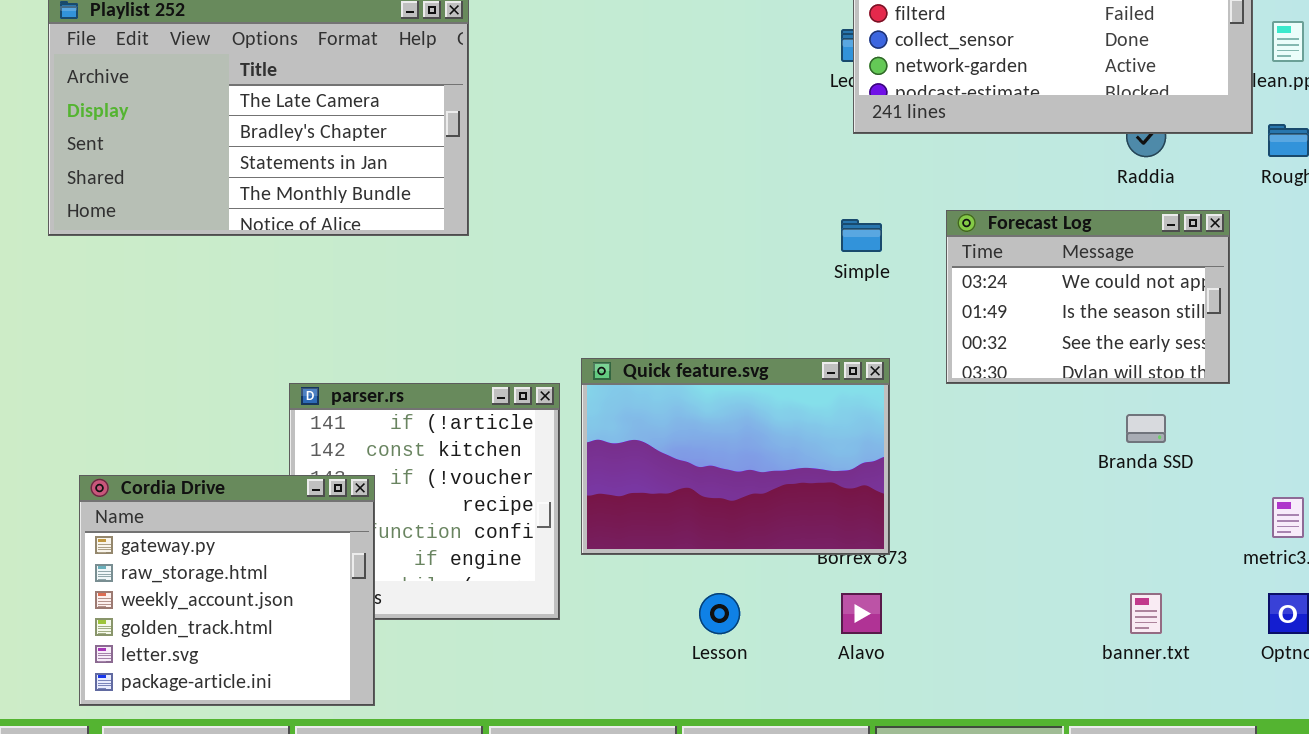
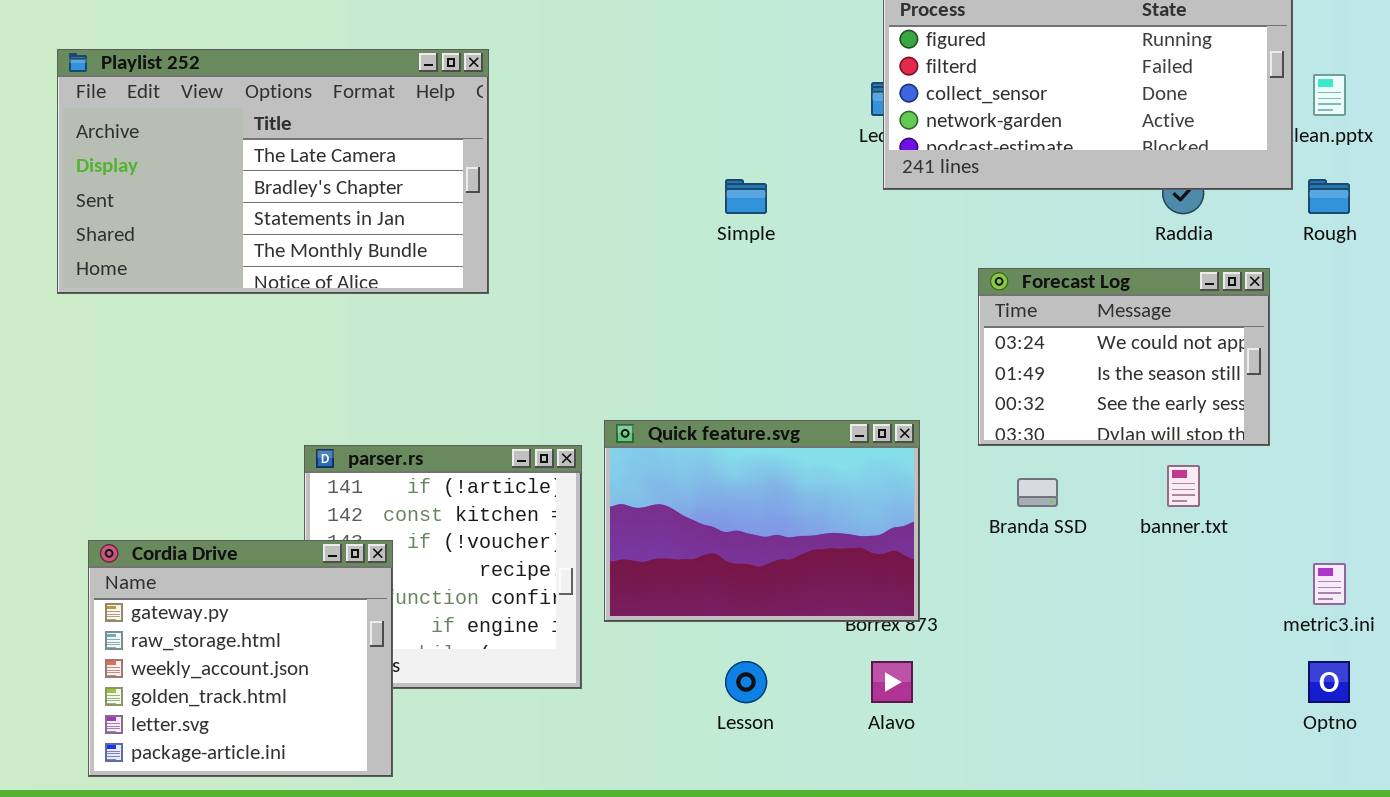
Simple: [841,219,882,252] -> [725,179,767,214], moved
Branda SSD: [1126,414,1166,443] -> [1017,478,1058,507], moved
banner.txt: [1130,593,1162,634] -> [1167,465,1200,507], moved

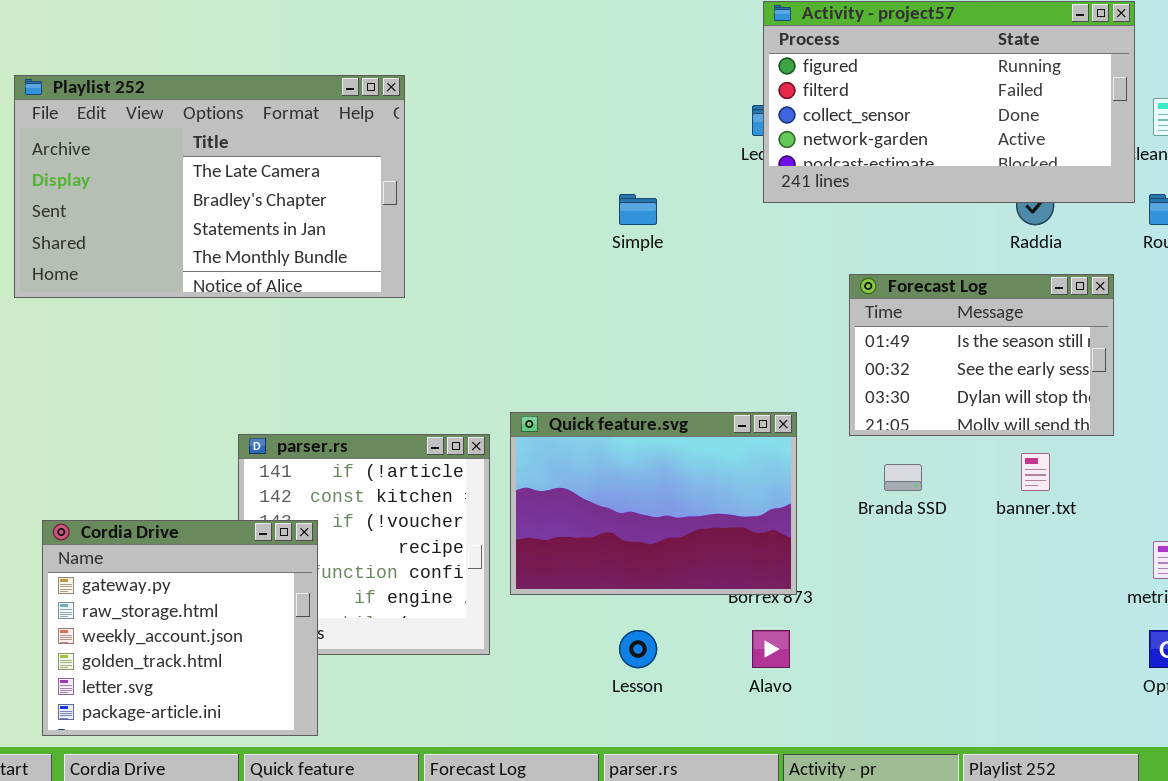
Forecast Log: [978,268,1270,446] -> [849,274,1114,436], scrolled down 1 row

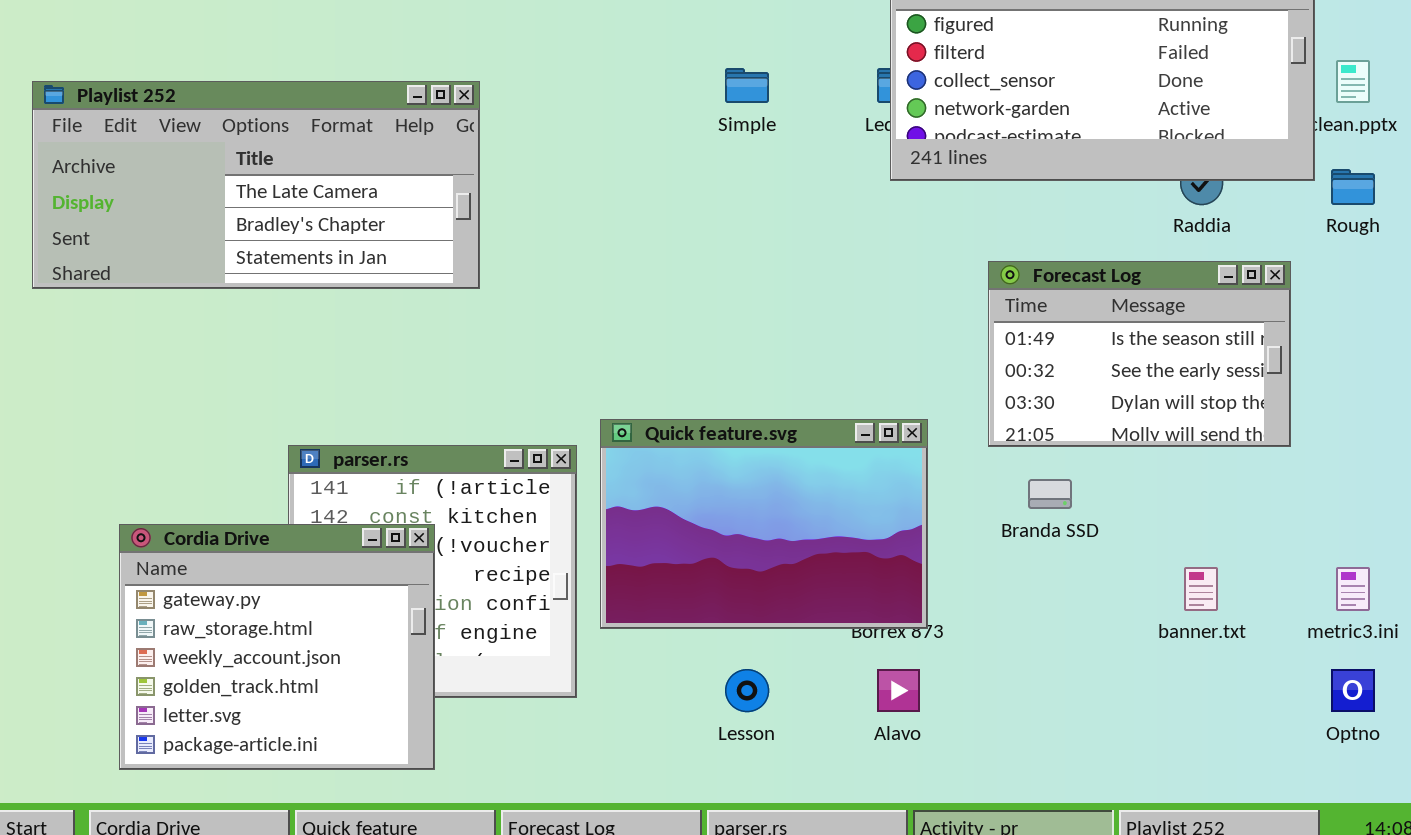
Playlist 252: [14,75,405,298] -> [32,81,480,289], resized
Simple: [619,194,657,225] -> [725,68,769,103], moved
banner.txt: [1021,453,1050,491] -> [1184,567,1218,611], moved
Cordia Drive: [42,520,318,736] -> [119,524,435,770], moved

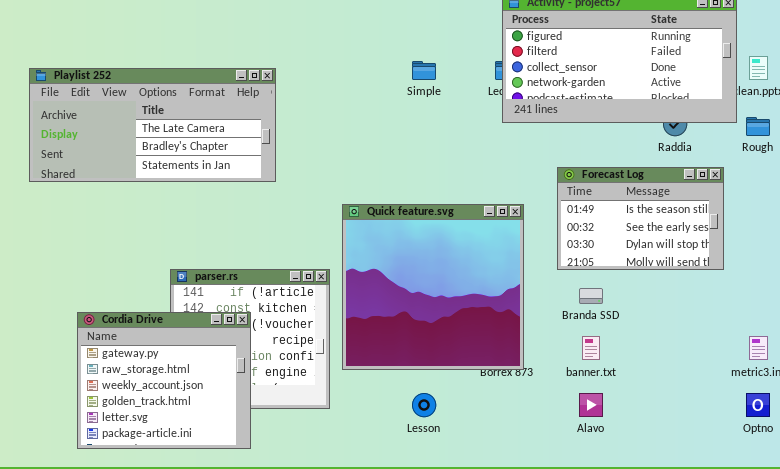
Quick feature.svg: [600,419,928,629] -> [342,204,524,370], resized
banner.txt: [1184,567,1218,611] -> [582,336,600,360], moved
Alavo: [877,669,920,712] -> [579,393,603,417], moved

